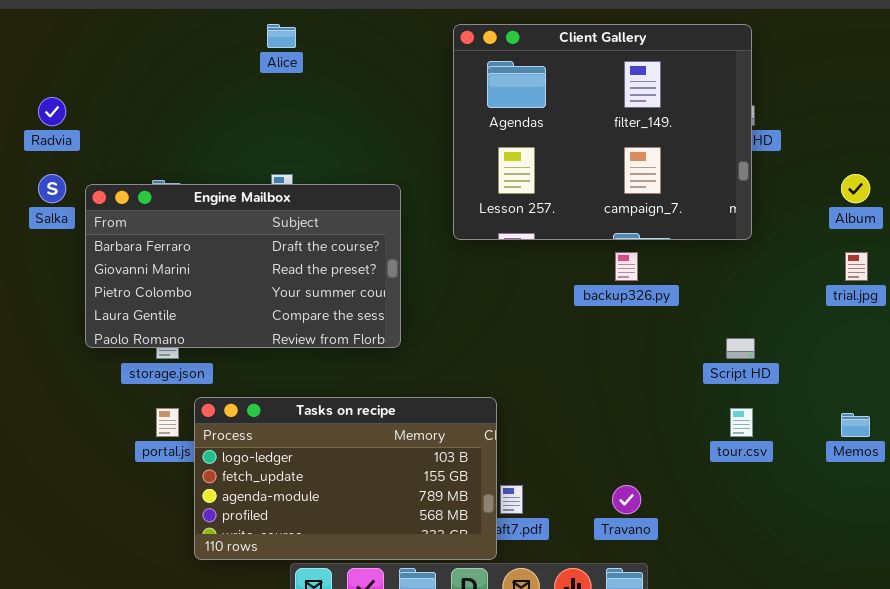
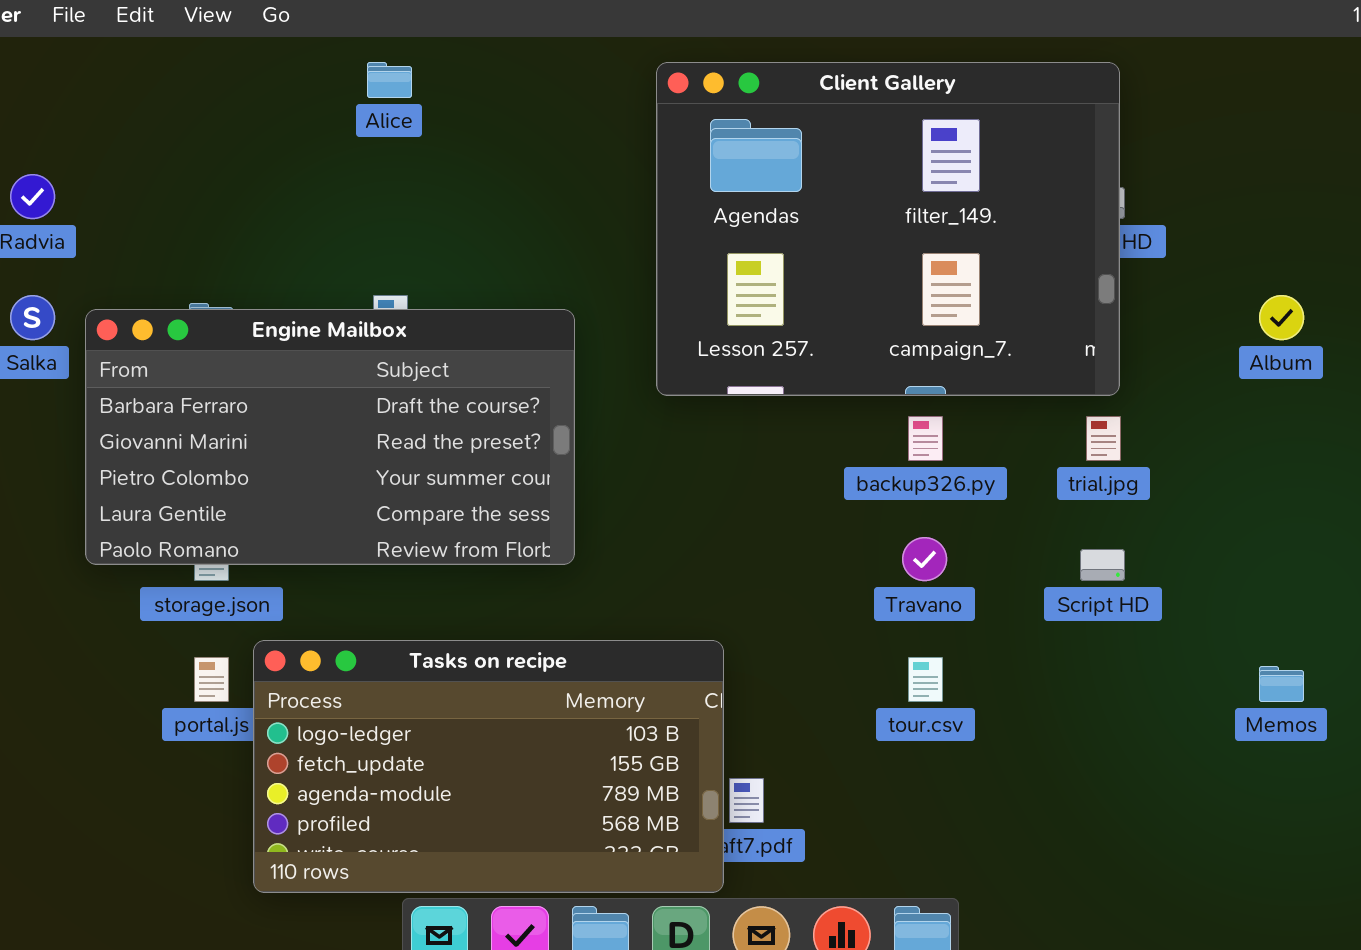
trial.jpg: [845,252,868,281] -> [1086,416,1121,461], moved
tour.csv: [730,408,753,437] -> [908,657,943,702], moved
Travano: [612,485,641,514] -> [902,537,947,581], moved

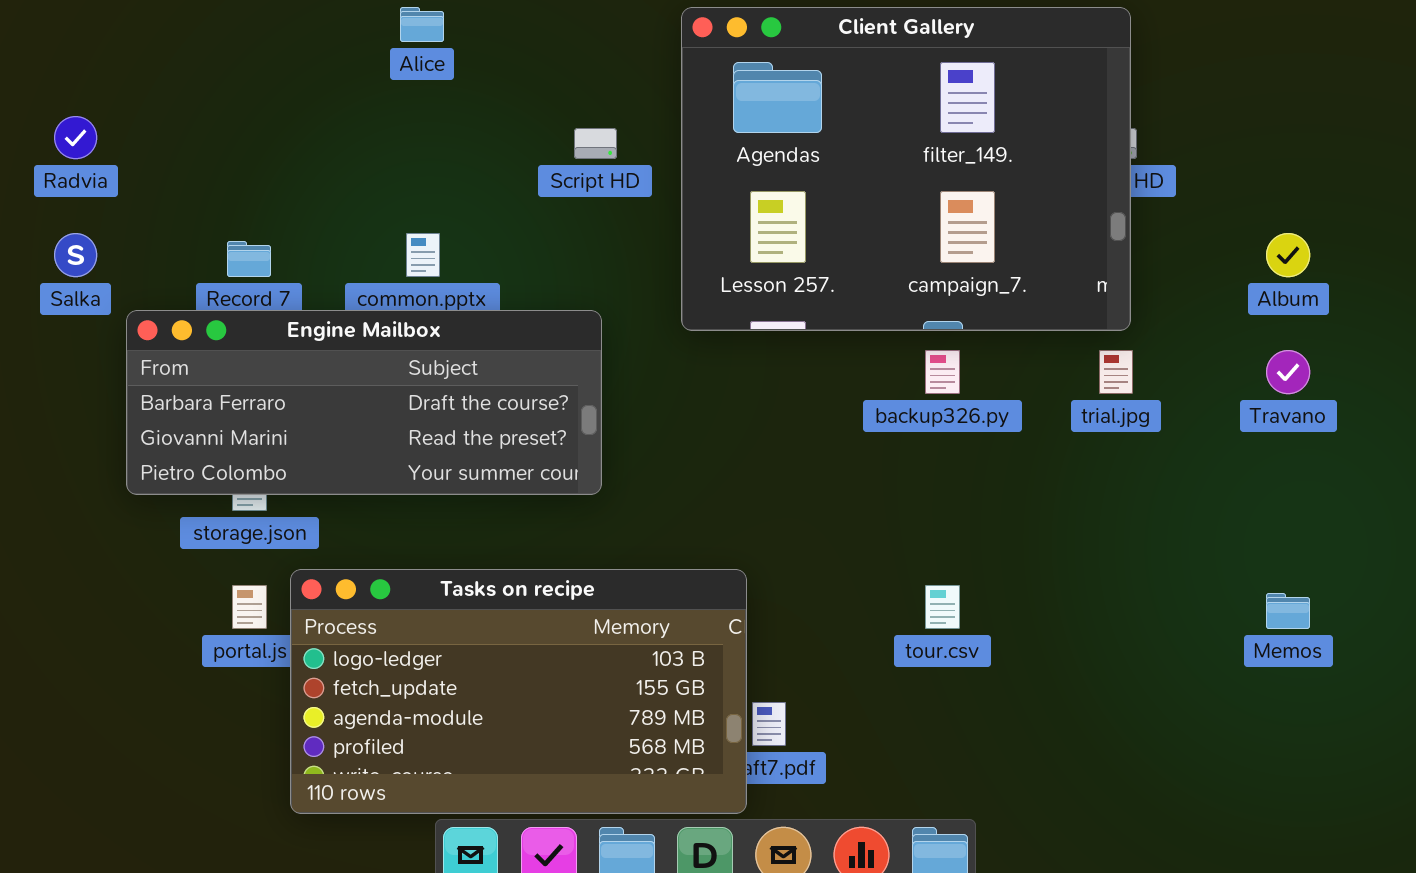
Engine Mailbox: [85,309,575,565] -> [126,310,602,495], resized
Travano: [902,537,947,581] -> [1266,350,1310,394], moved
Script HD: [1080,549,1125,581] -> [574,128,617,159], moved

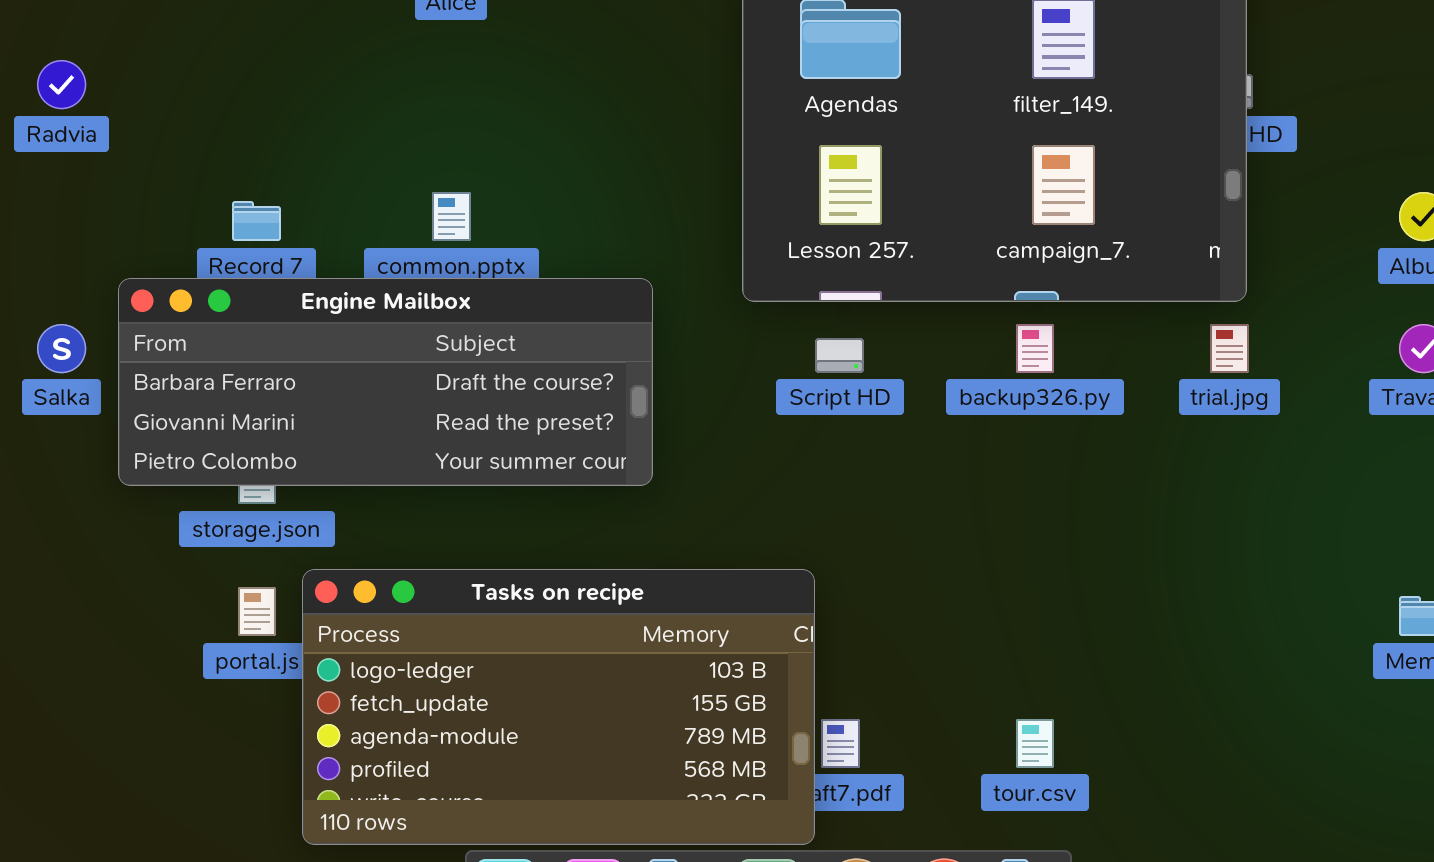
Script HD: [574,128,617,159] -> [815,338,864,373], moved
Salka: [54,233,97,277] -> [37,324,86,373], moved
tour.csv: [925,585,960,629] -> [1016,719,1054,768], moved

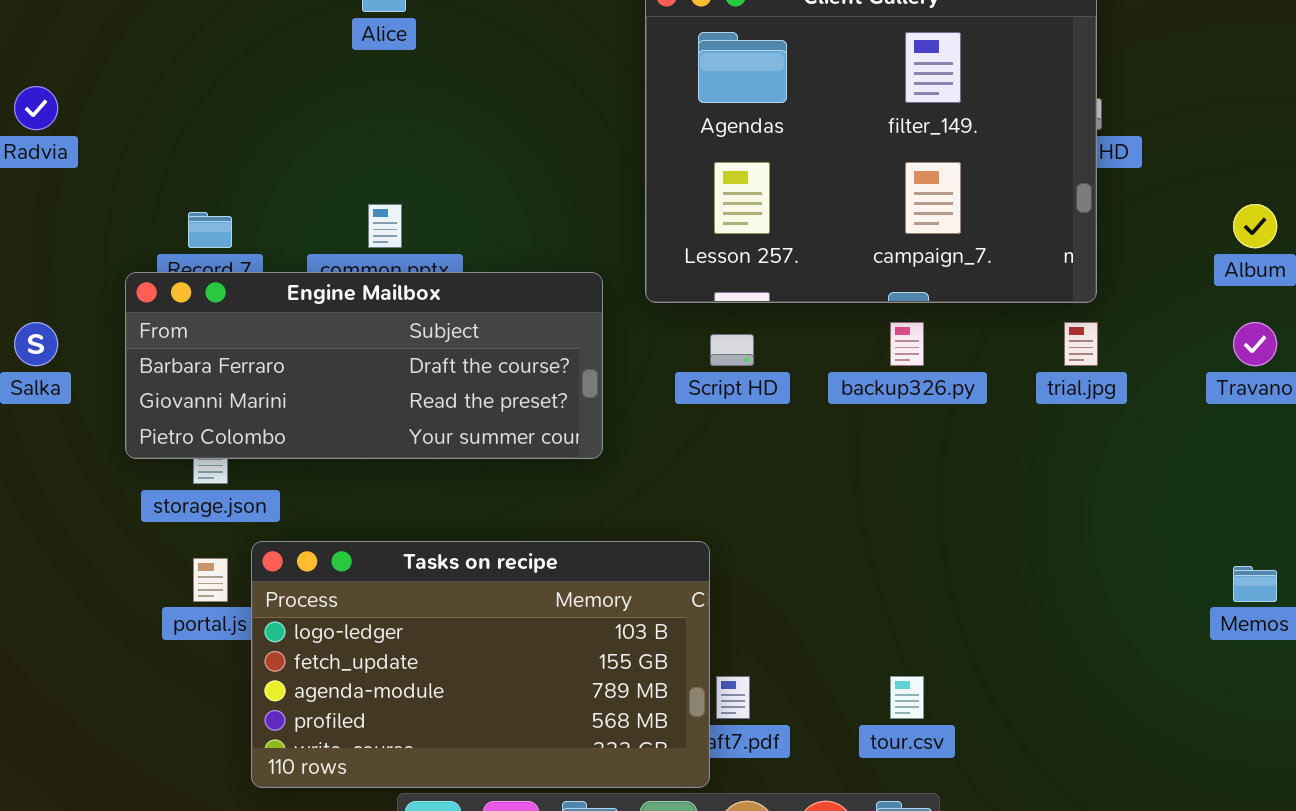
Engine Mailbox: [118,278,653,486] -> [125,272,603,459], moved

